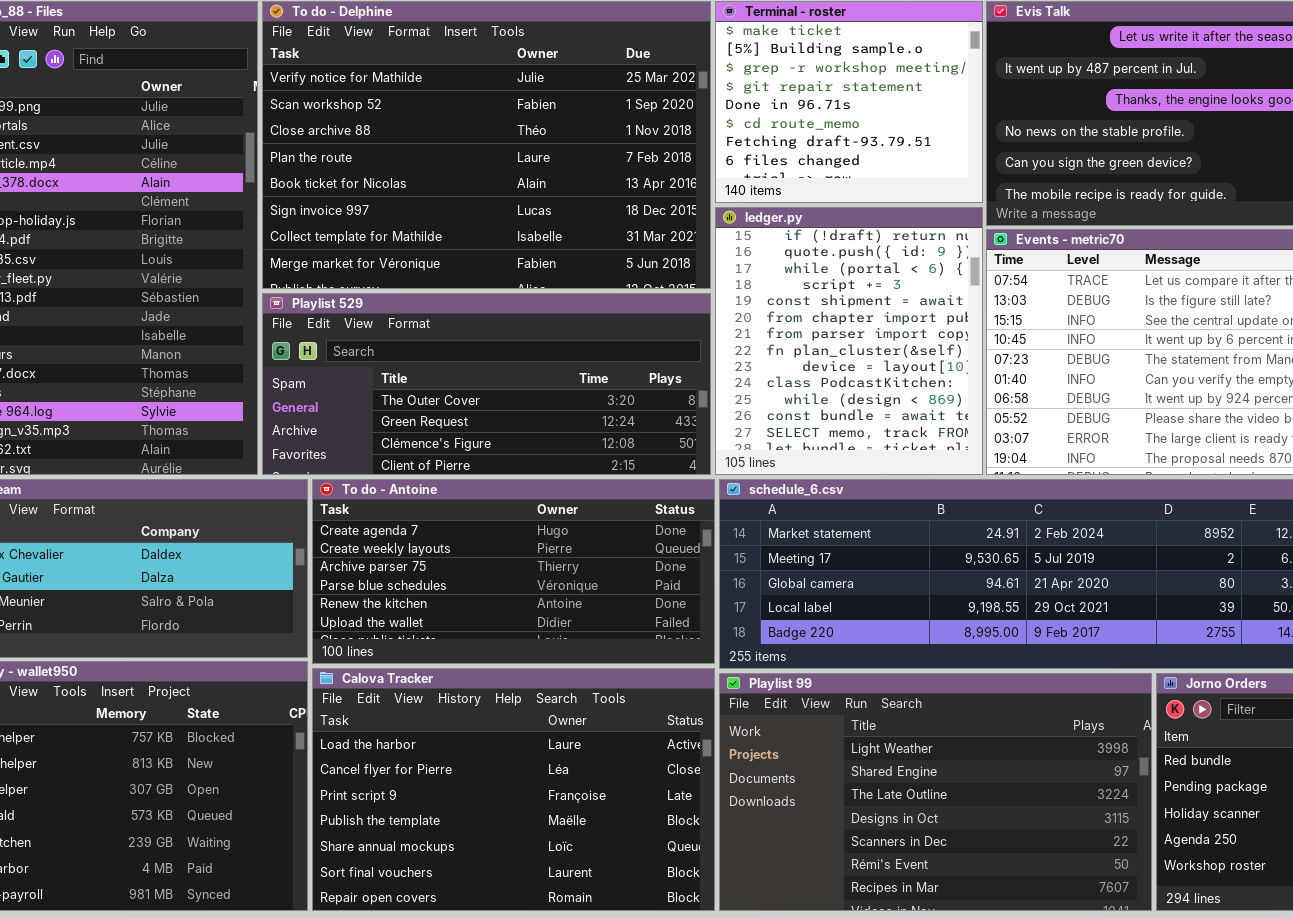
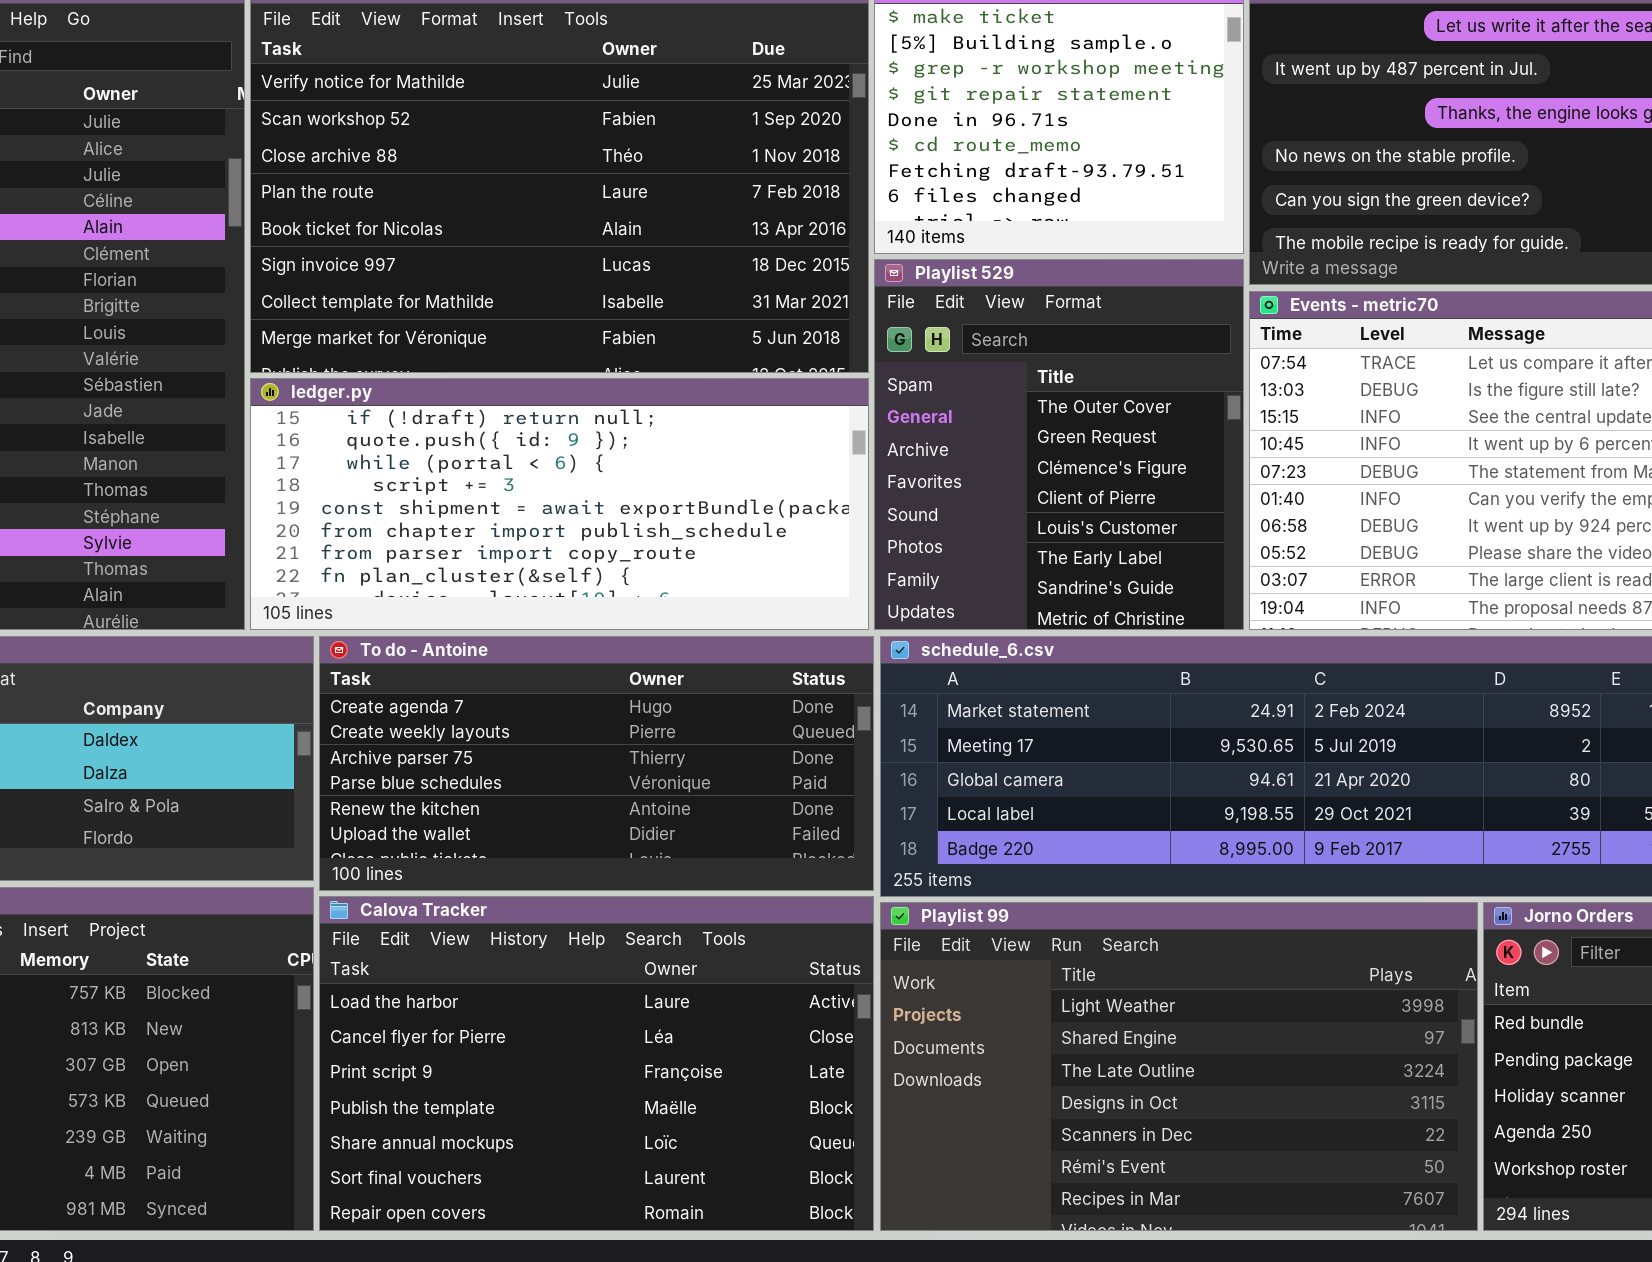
ledger.py: [715,207,983,475] -> [250,378,869,630], moved, resized
Playlist 529: [262,293,711,475] -> [874,259,1244,630], moved, resized

